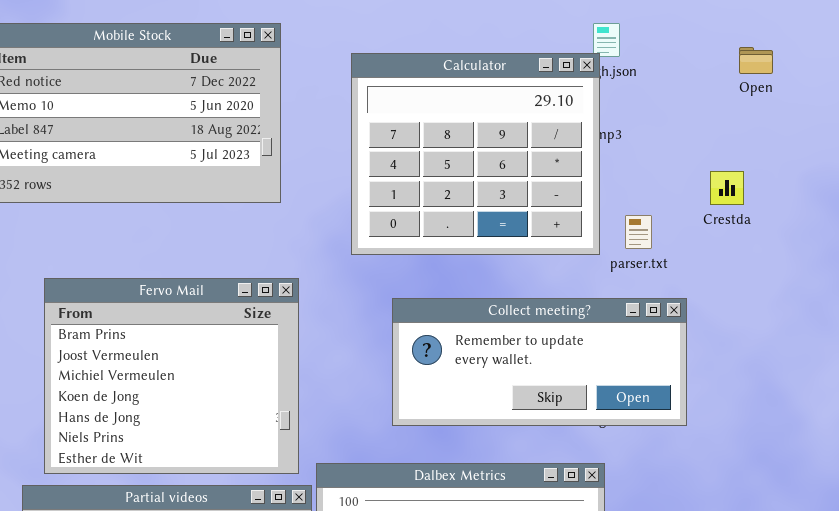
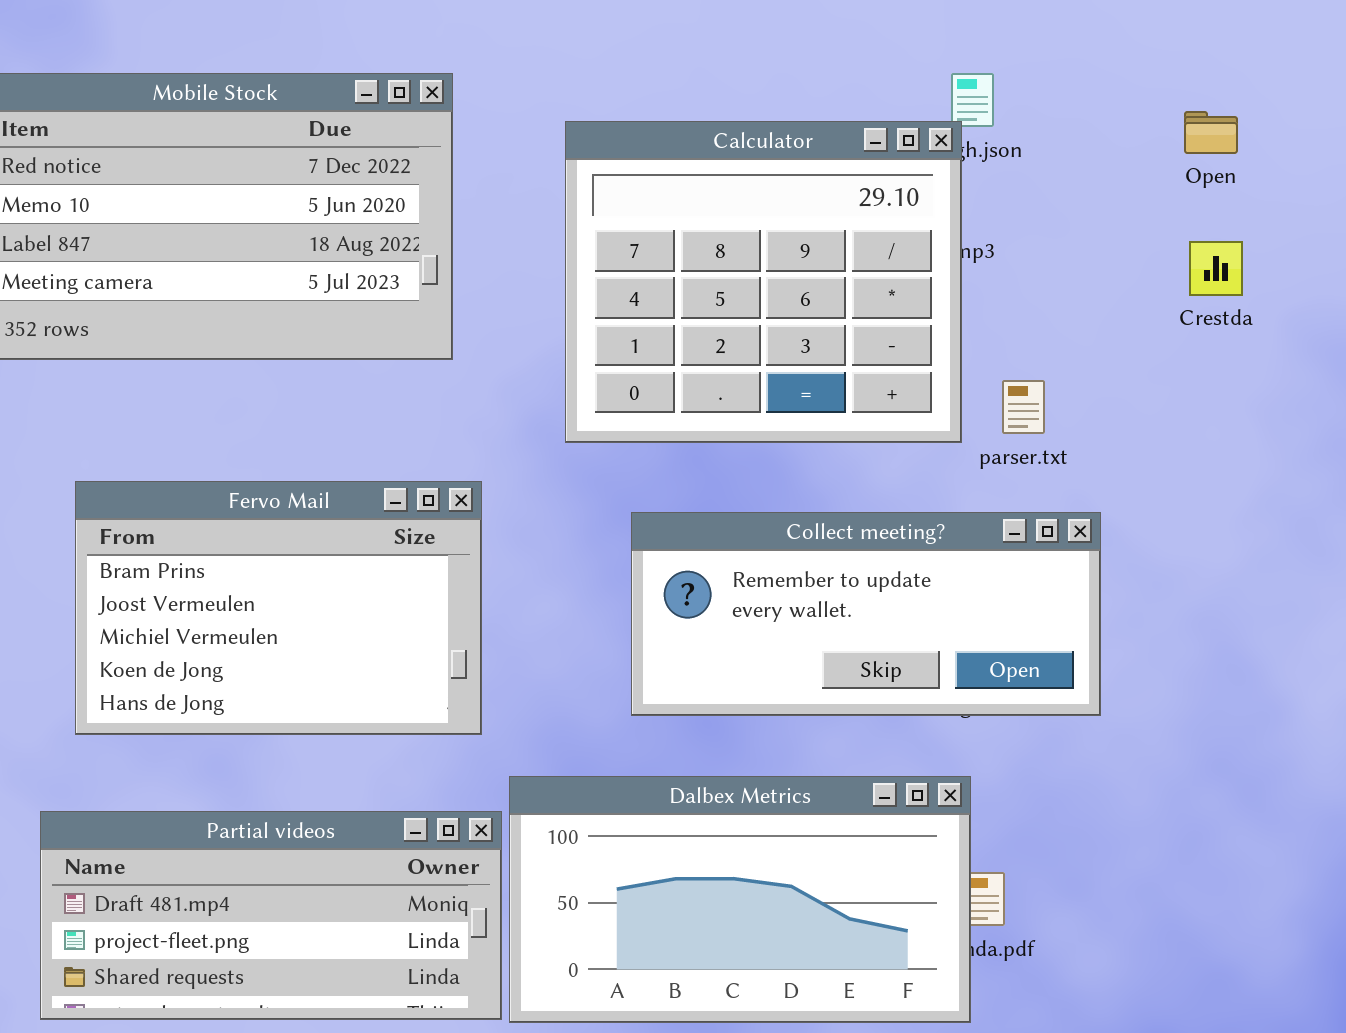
Crestda: [710,171,744,205] -> [1189,241,1243,296], moved
Fervo Mail: [44,278,299,474] -> [75,481,482,735], resized

